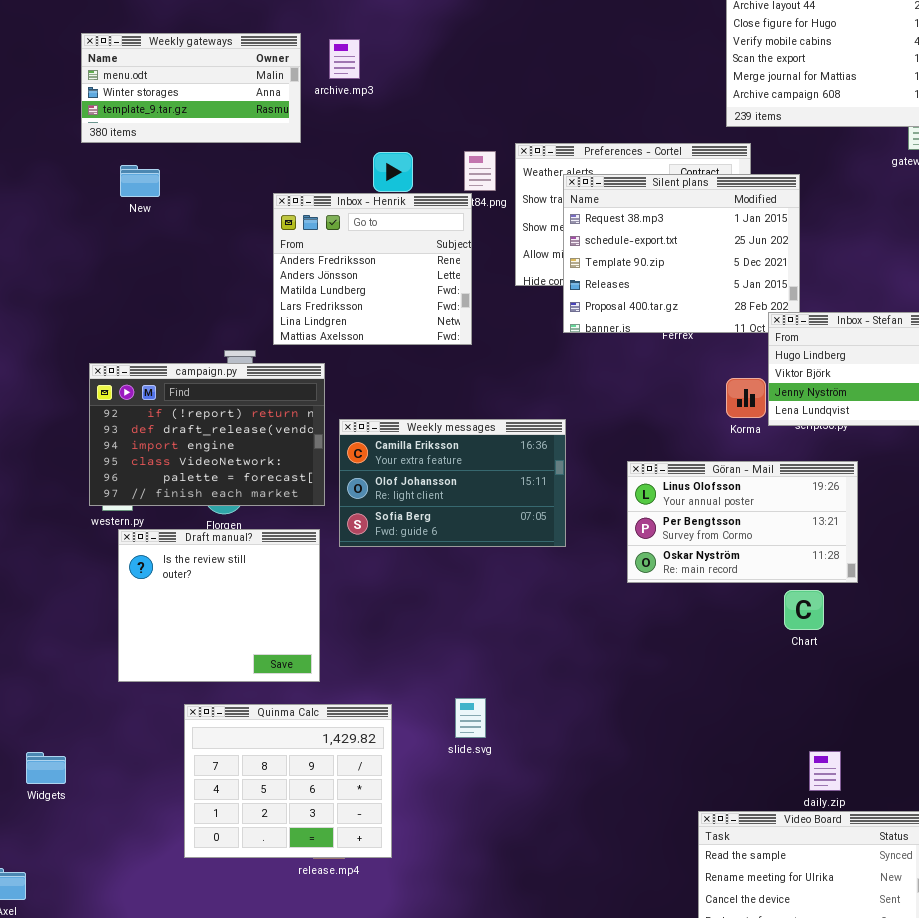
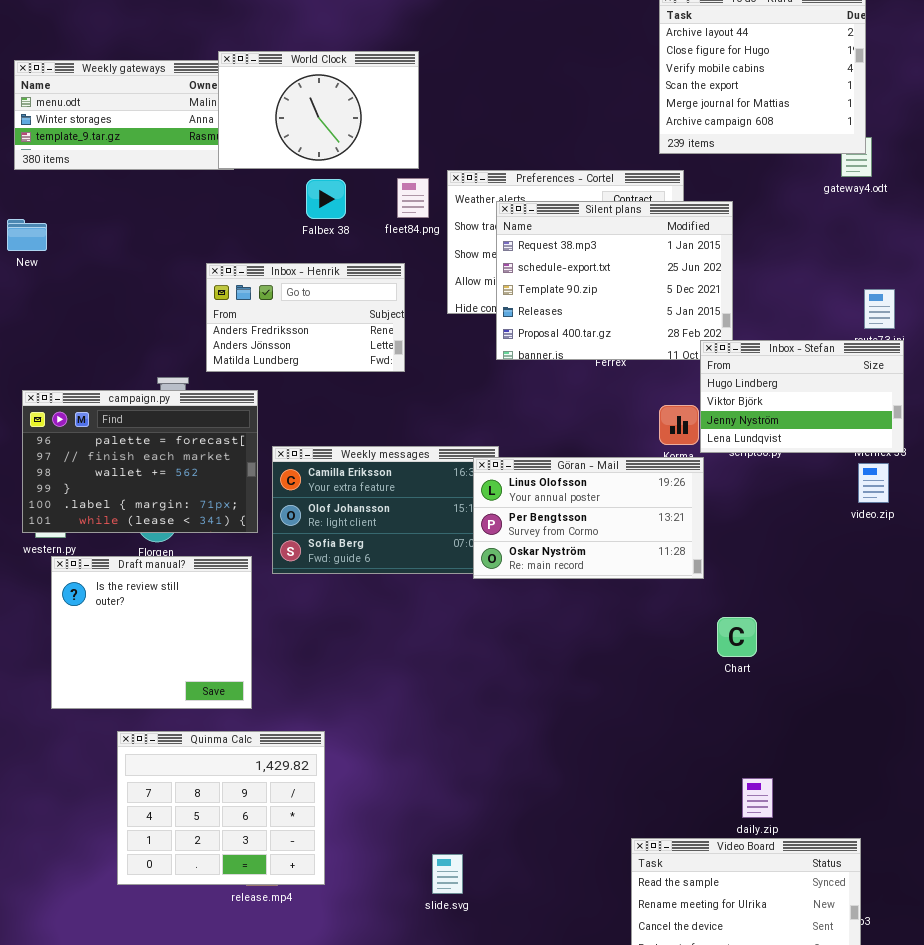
World Clock: none -> [218,51,419,169], opened
New: [120,165,160,197] -> [7,219,47,251], moved
Inbox - Henrik: [273,193,472,345] -> [206,263,405,372], resized
campaign.py: [89,363,325,506] -> [22,390,258,533], scrolled down 4 rows
Göran - Mail: [627,461,858,583] -> [473,457,704,579], moved
slide.svg: [455,698,486,738] -> [432,854,463,894], moved

